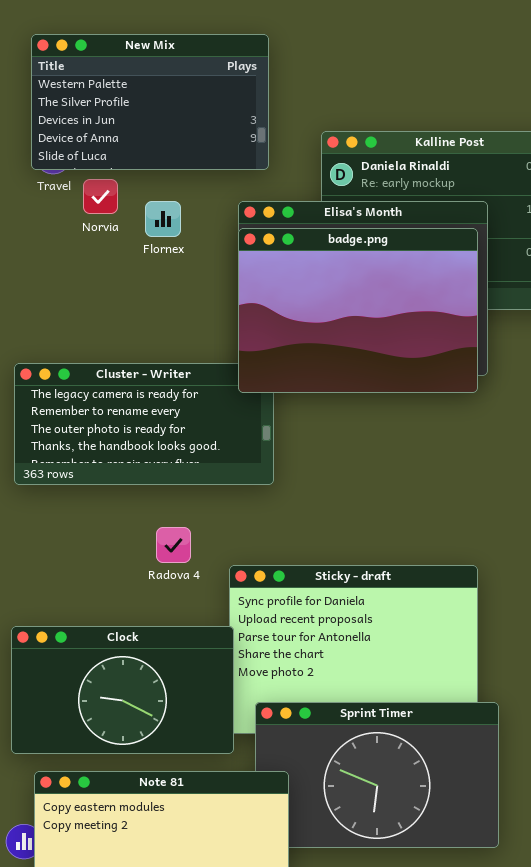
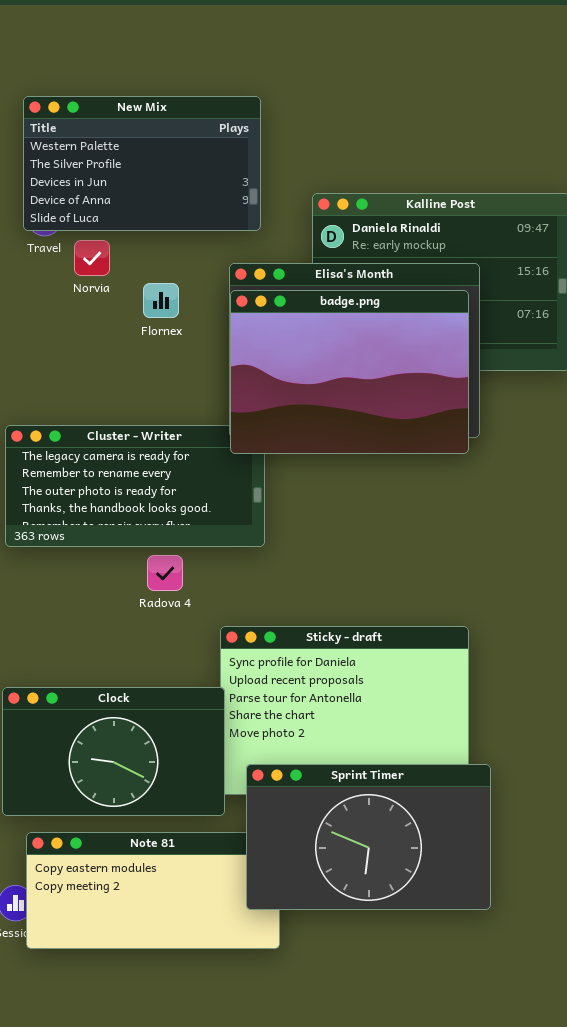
Flornex: [145,201,181,237] -> [143,283,179,318], moved
Radova 4: [156,527,191,563] -> [147,555,183,591], moved
Sprint Timer: [255,702,499,848] -> [246,764,491,910], raised

